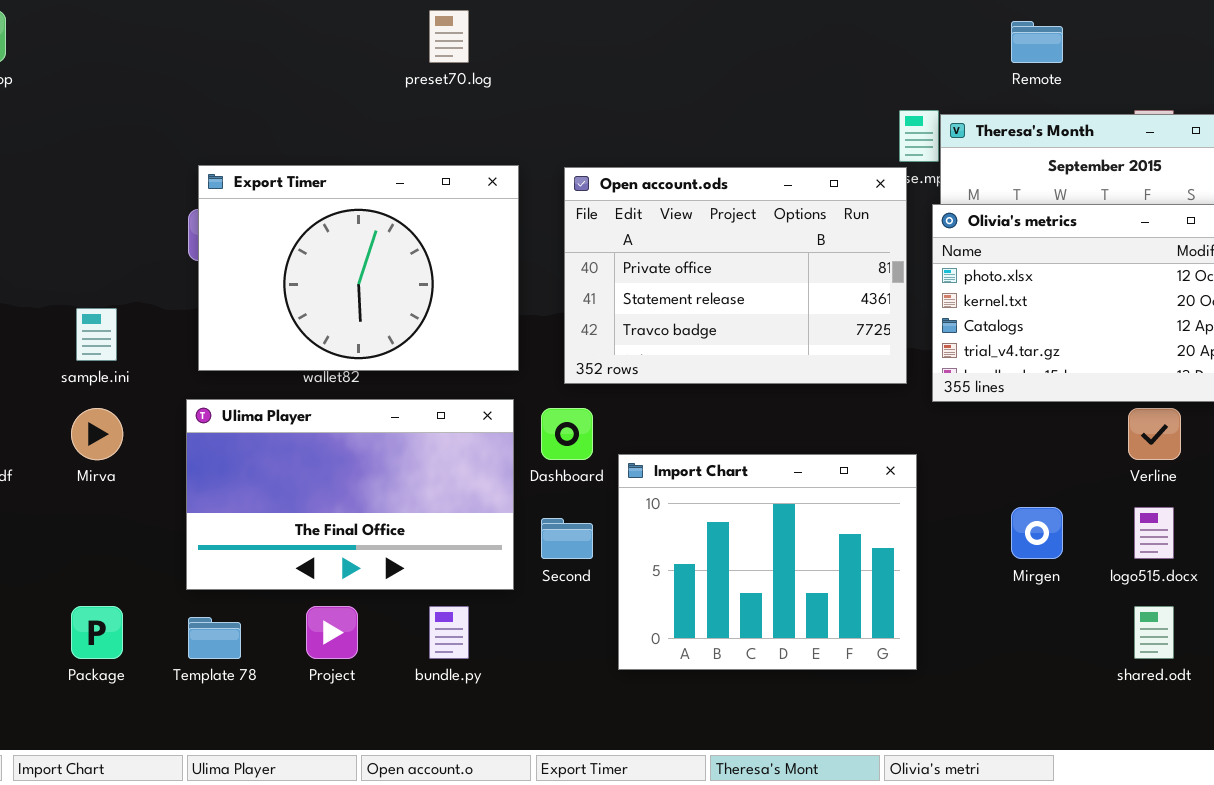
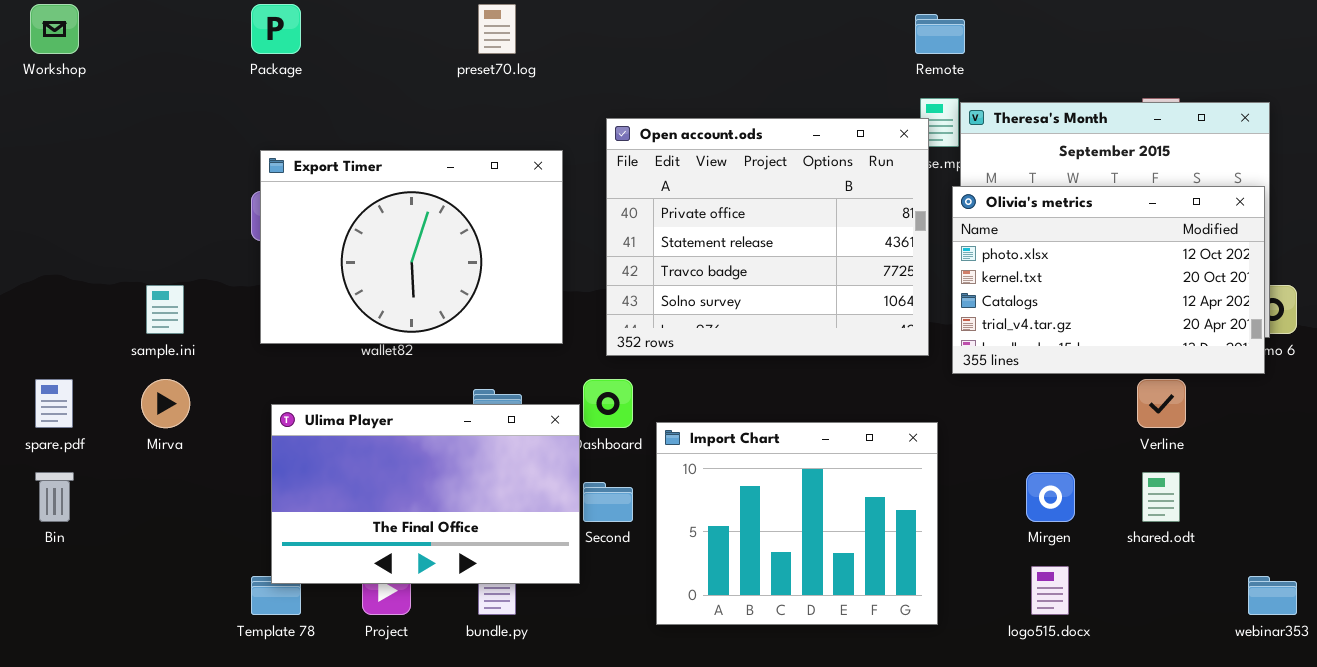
Remote: [1011,21,1063,63] -> [915,14,965,54], moved
Open account.ods: [564,167,907,384] -> [606,118,929,356], resized
Ulima Player: [186,399,514,590] -> [271,404,580,584], moved
logo515.docx: [1134,507,1174,559] -> [1031,566,1069,615], moved
Package: [71,606,123,659] -> [251,4,301,54], moved
shared.odt: [1134,606,1174,659] -> [1142,472,1180,522], moved

